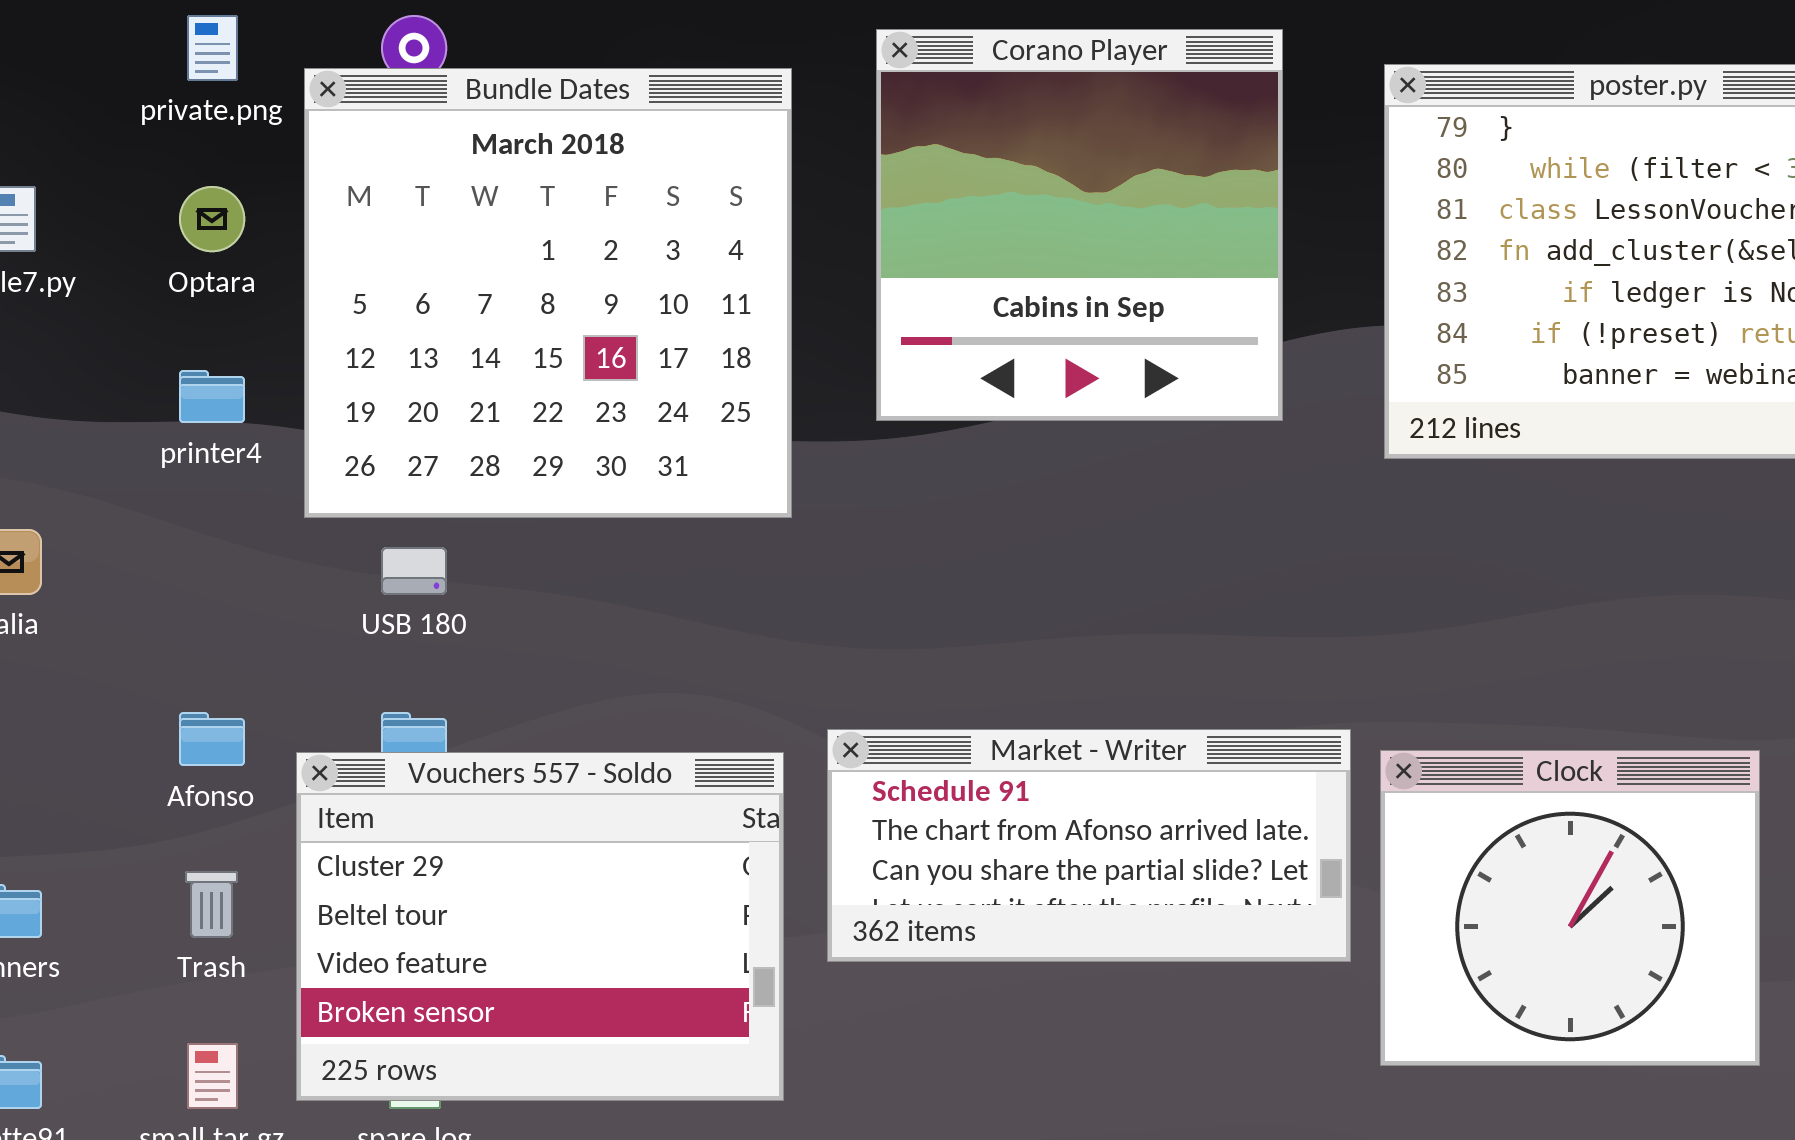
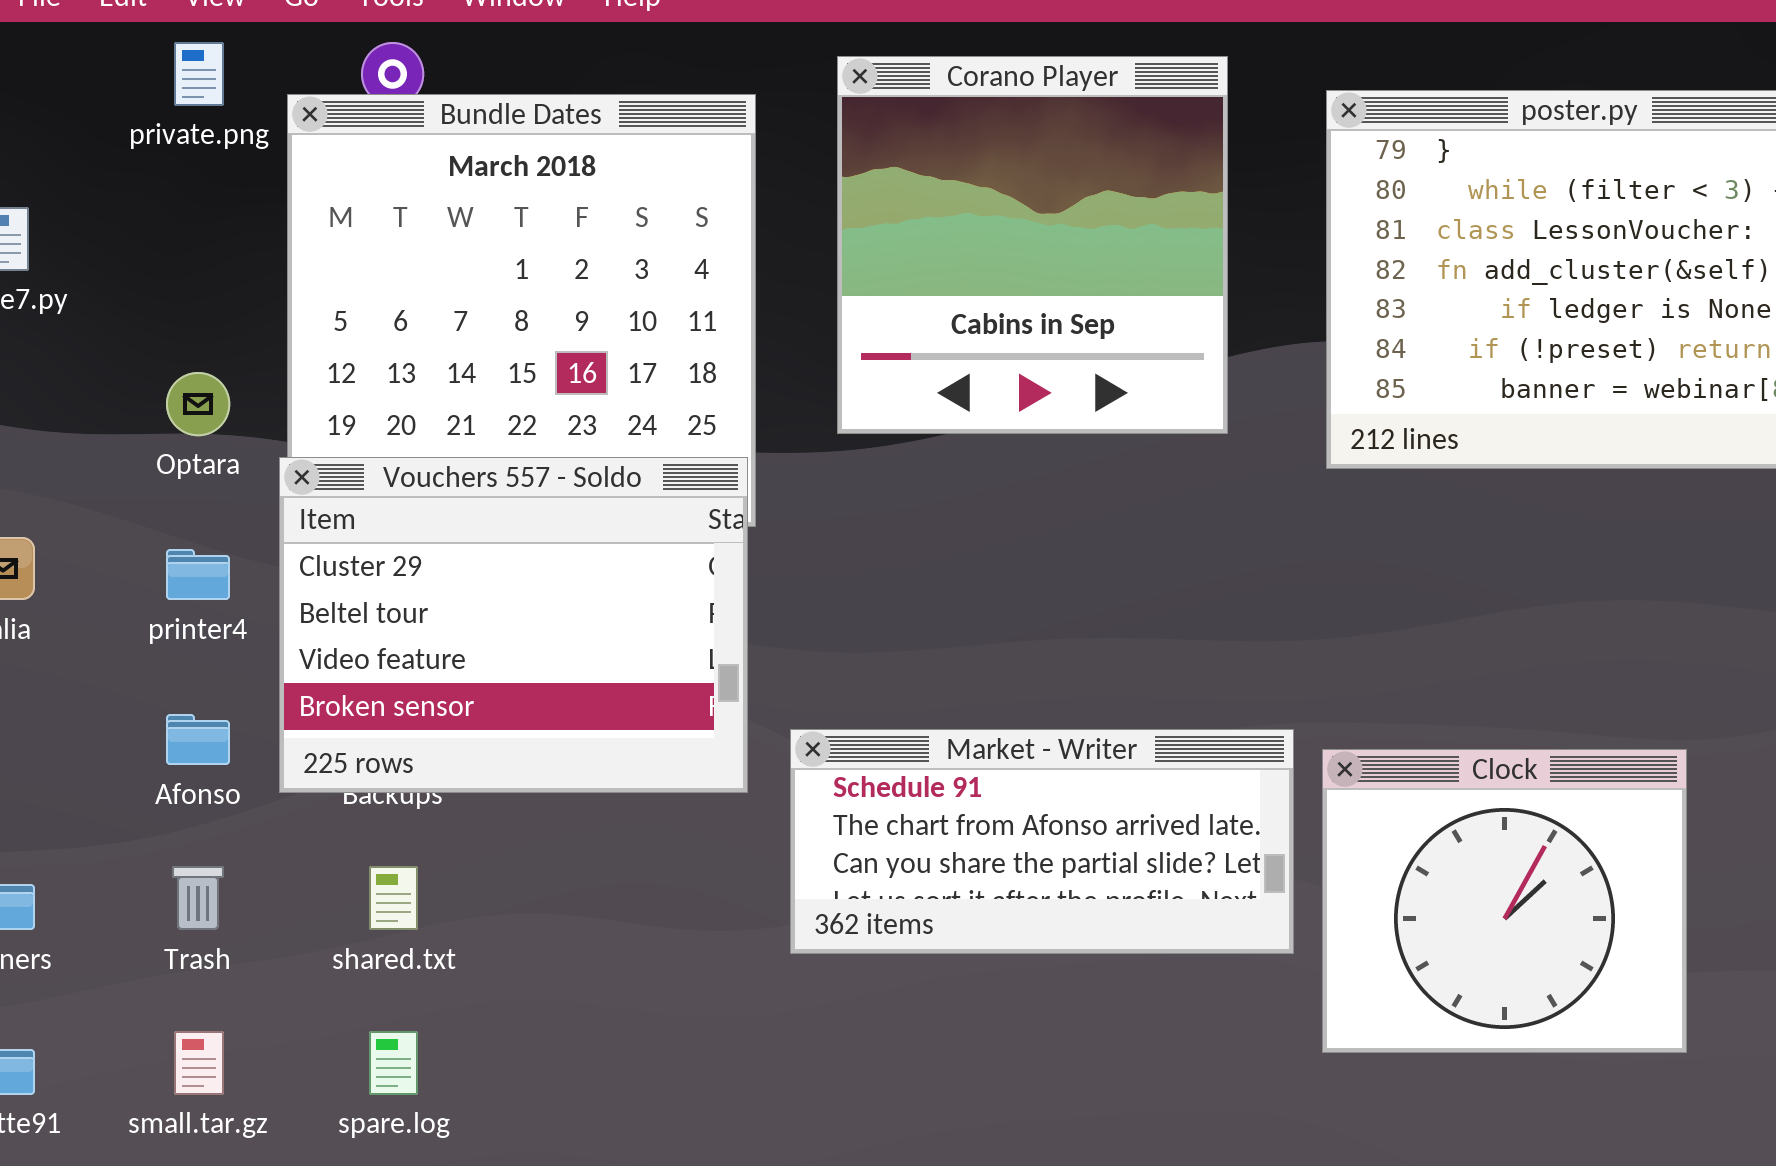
Optara: [179,186,245,252] -> [166,372,230,436], moved
printer4: [179,370,245,423] -> [166,549,230,600], moved
Vouchers 557 - Soldo: [296,752,784,1101] -> [279,457,748,793], moved

